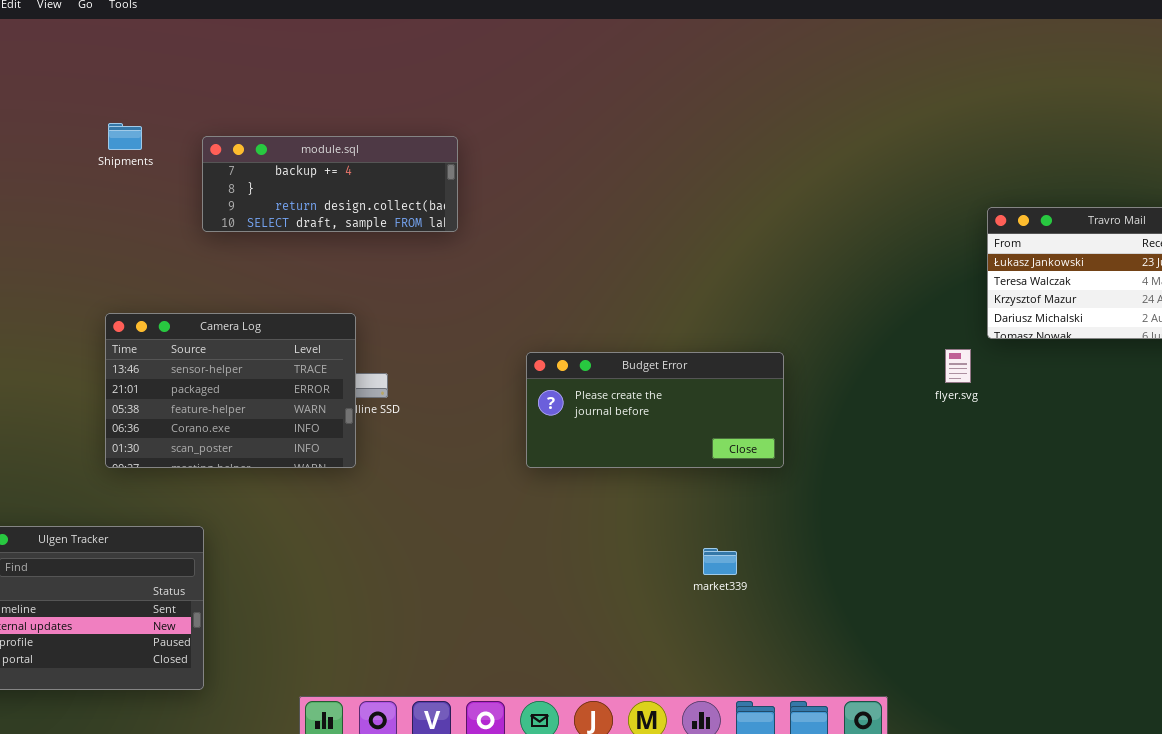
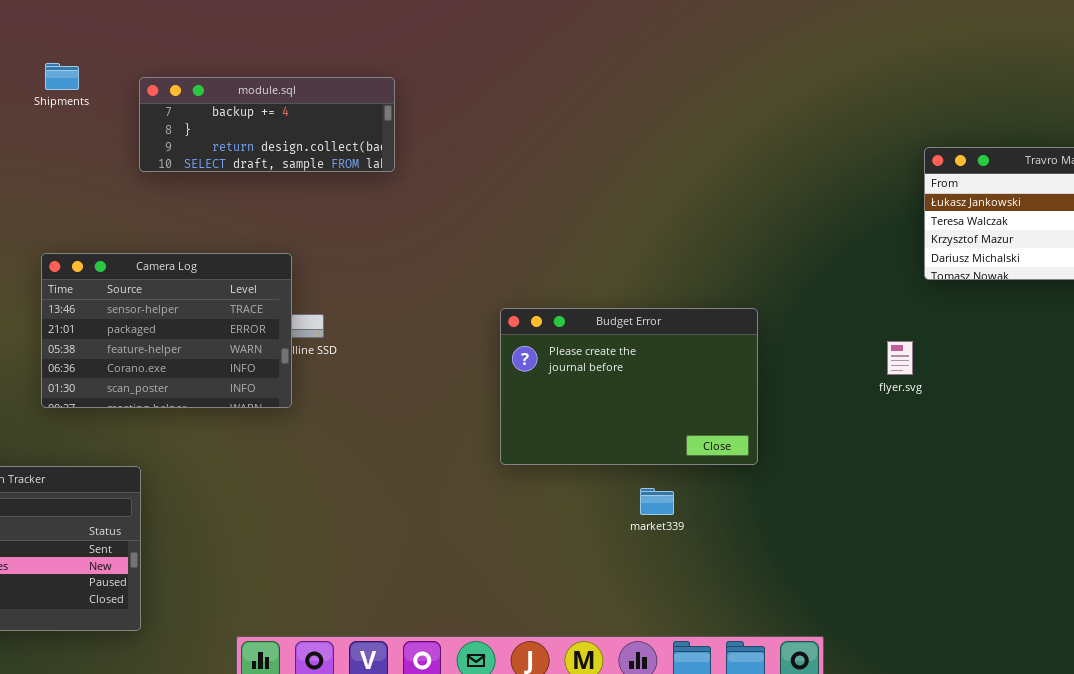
flyer.svg: [945,349,971,383] -> [887,341,913,375], moved
Budget Error: [526,352,784,468] -> [500,308,758,465], moved, resized

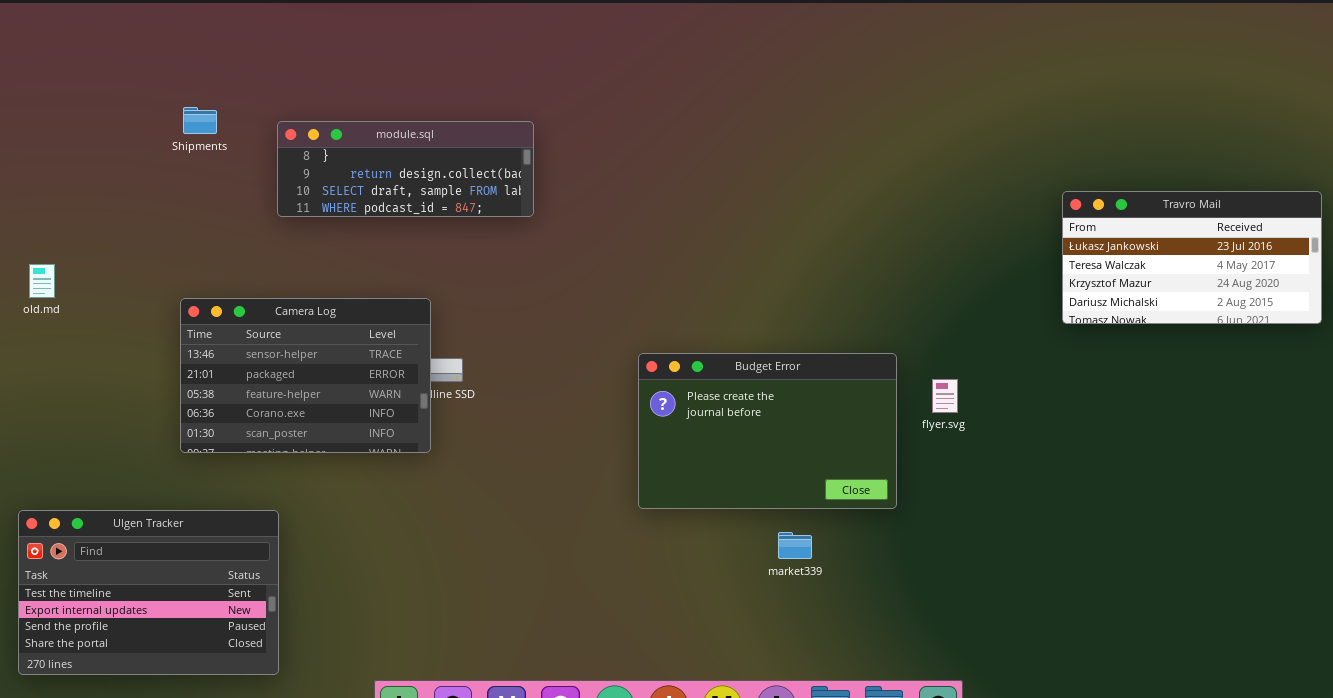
module.sql: [139,77,395,172] -> [277,121,534,217], scrolled down 1 row
flyer.svg: [887,341,913,375] -> [932,379,958,413], moved

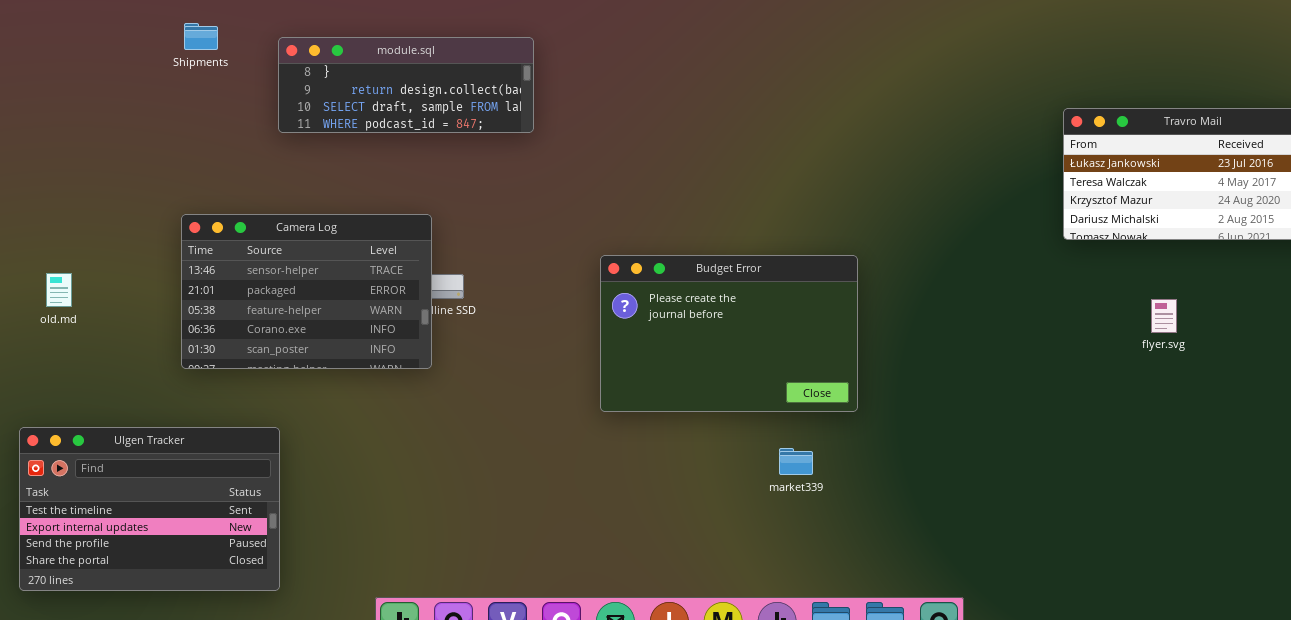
old.md: [29,264,55,298] -> [46,273,72,307], moved
Budget Error: [638,353,897,509] -> [600,255,858,412], moved
flyer.svg: [932,379,958,413] -> [1151,299,1177,333], moved

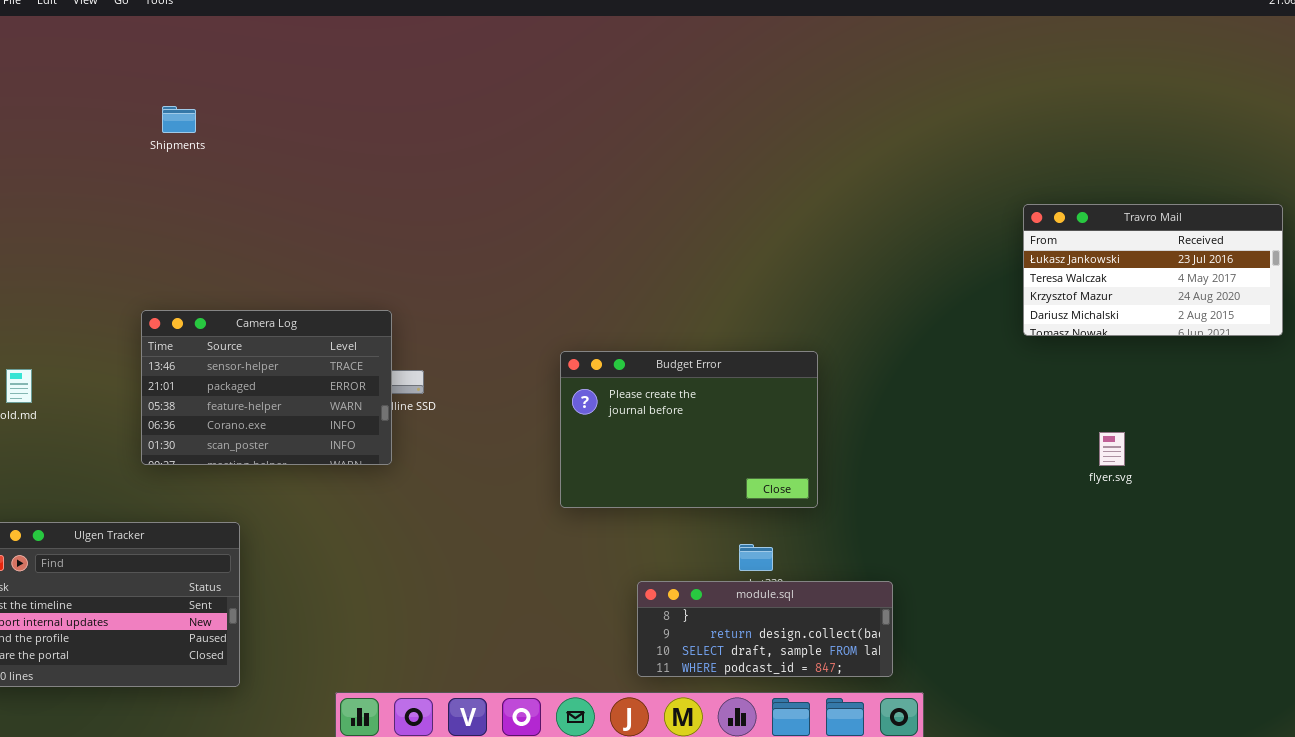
Shipments: [184,23,218,50] -> [162,106,196,133], moved
module.sql: [278,37,534,133] -> [637,581,893,677], moved
flyer.svg: [1151,299,1177,333] -> [1099,432,1125,466], moved

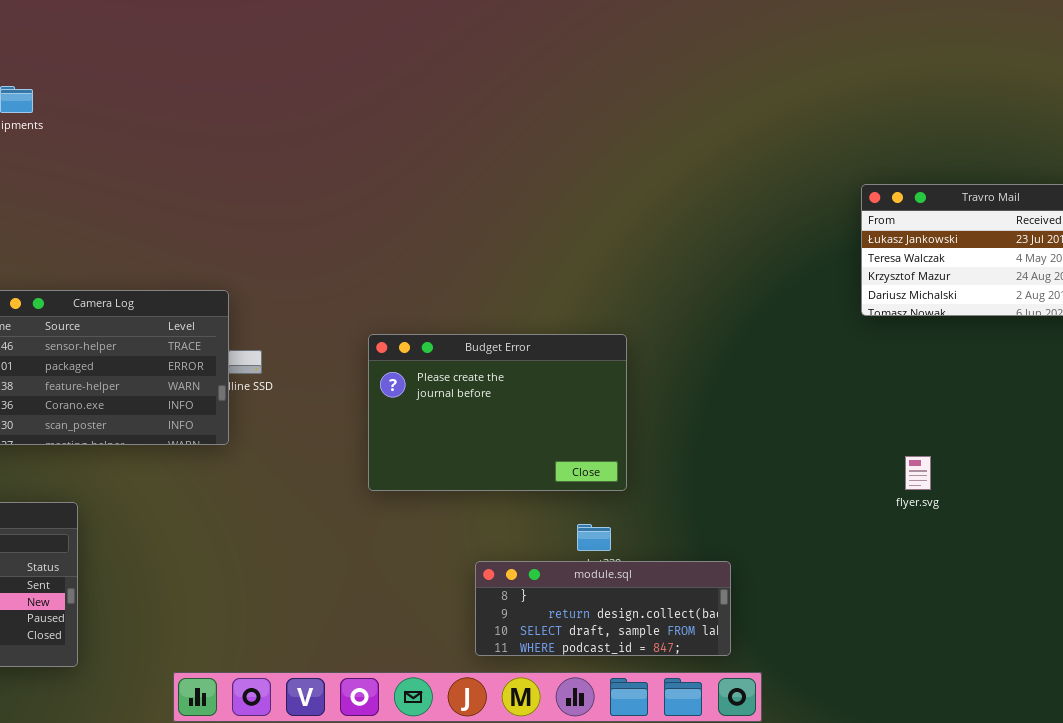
Budget Error: [560,351,818,508] -> [368,334,627,491], moved
flyer.svg: [1099,432,1125,466] -> [905,456,931,490], moved

